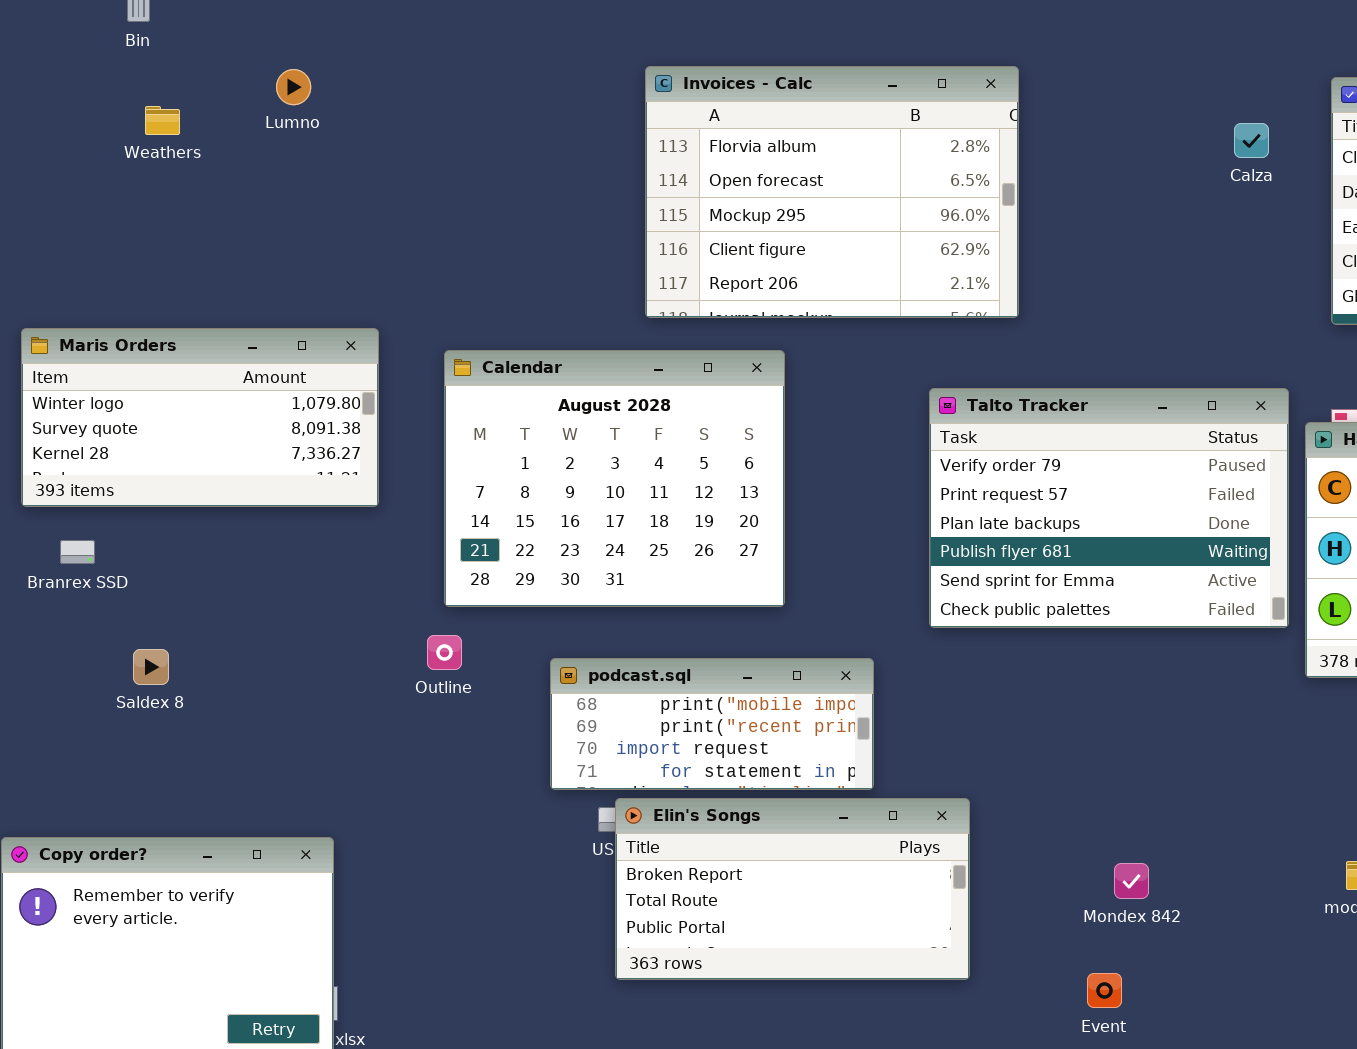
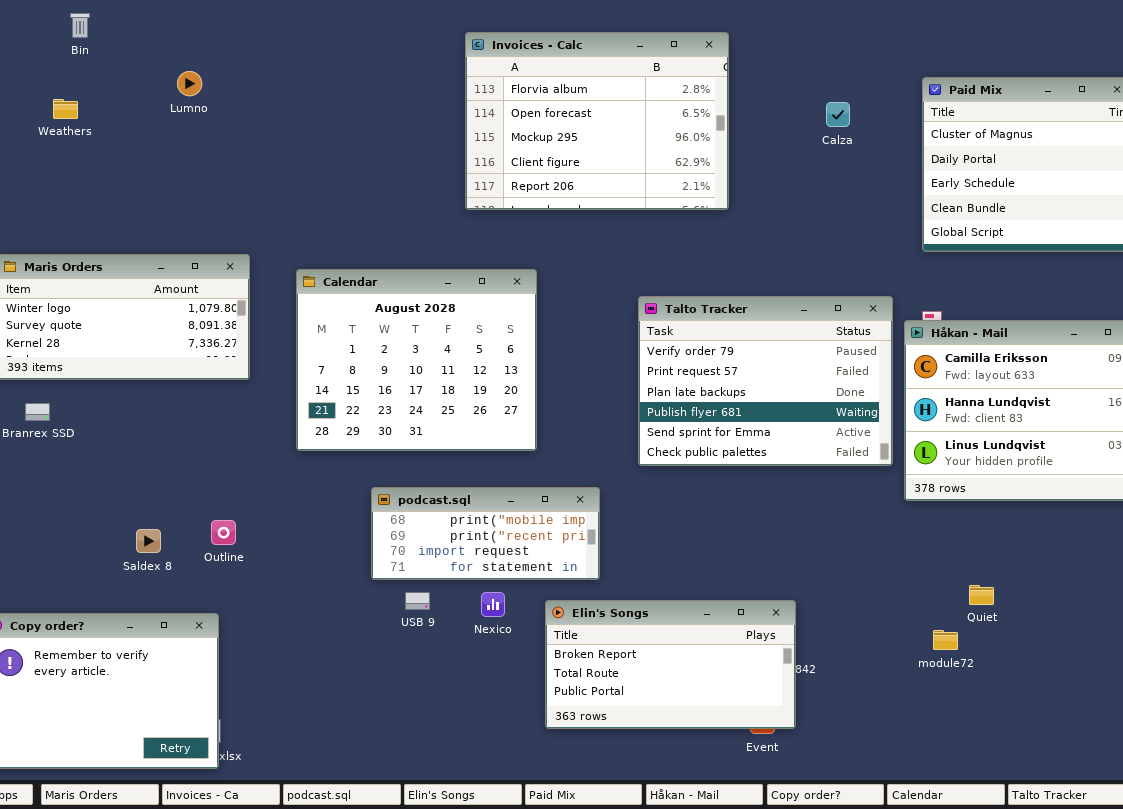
Invoices - Calc: [645,66,1019,318] -> [465,32,729,210], moved
Weathers: [145,106,180,135] -> [53,99,78,119], moved
Calza: [1234,123,1269,158] -> [826,102,850,127], moved
Outline: [427,635,462,670] -> [211,520,236,545], moved
Saldex 8: [133,649,169,685] -> [136,529,161,553], moved
Elin's Songs: [615,798,970,980] -> [545,600,796,729], moved

